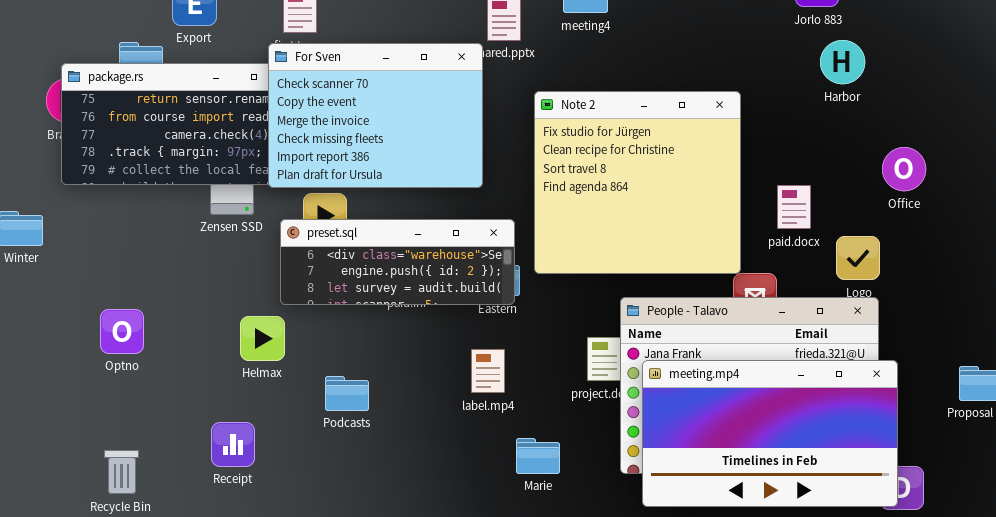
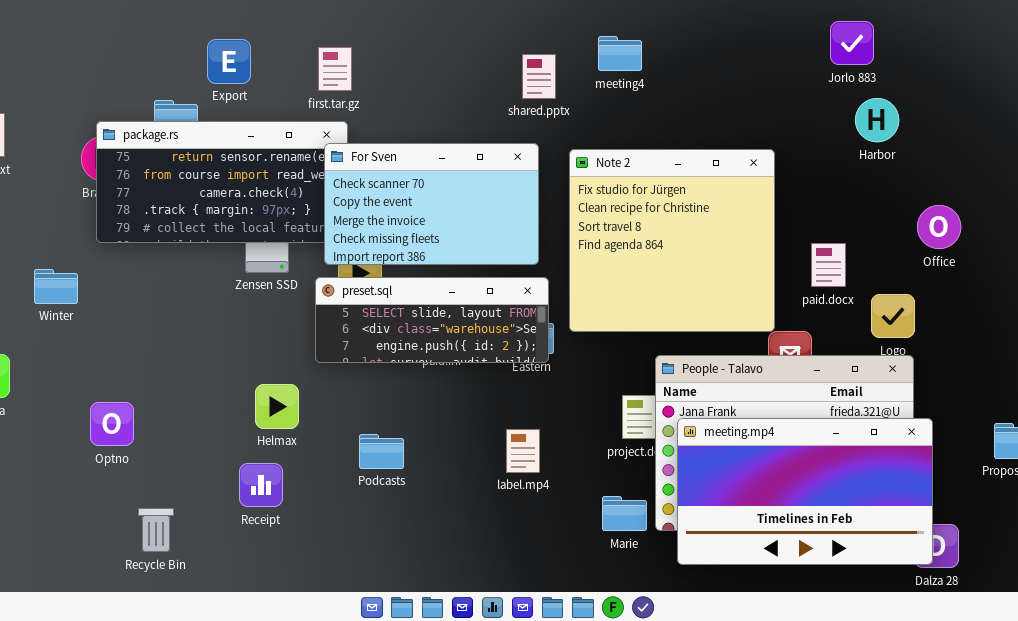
For Sven: [268,43,483,188] -> [324,143,539,265], moved, resized
preset.sql: [280,219,515,305] -> [315,277,549,363], scrolled up 1 row
Optno: [100,309,144,354] -> [90,402,134,446], moved
Helmax: [240,316,285,361] -> [255,384,299,429], moved
label.mp4: [471,349,505,393] -> [506,429,540,473], moved
Receipt: [211,422,255,467] -> [239,463,283,507], moved
Marie: [516,438,560,474] -> [602,496,647,531], moved

